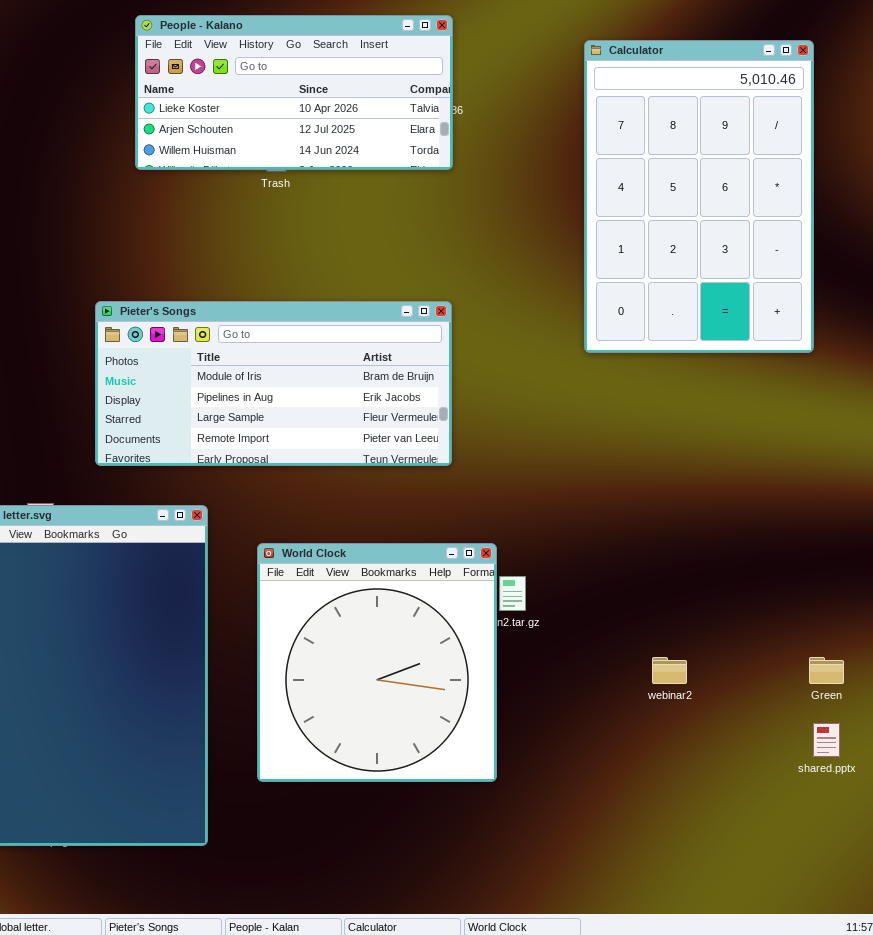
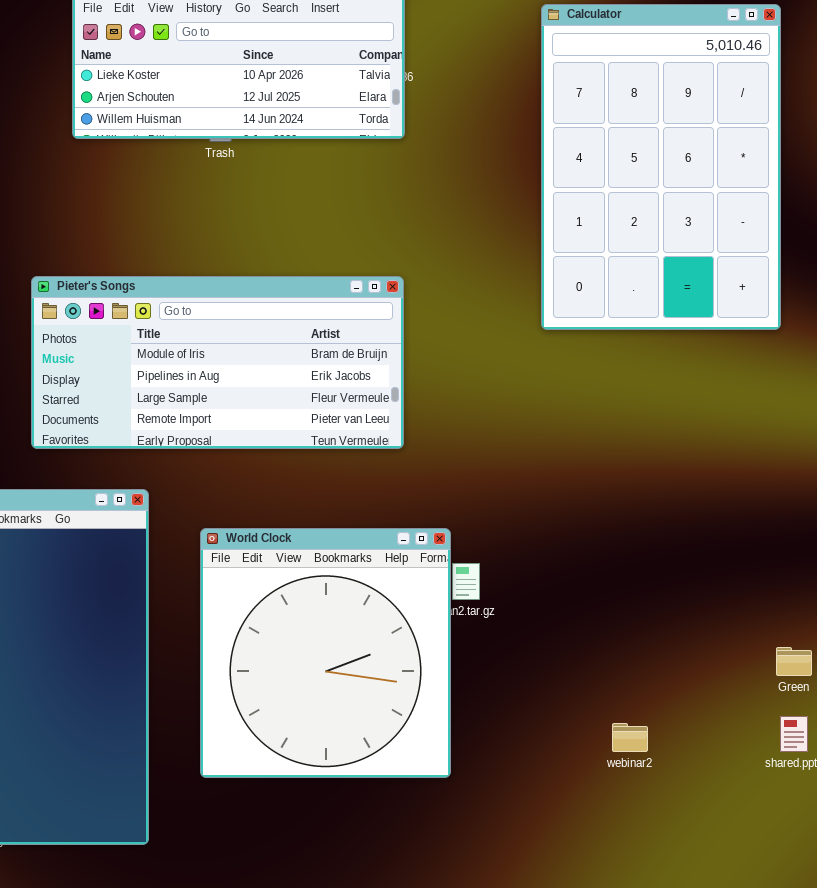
webinar2: [652,657,687,684] -> [612,723,648,752], moved

